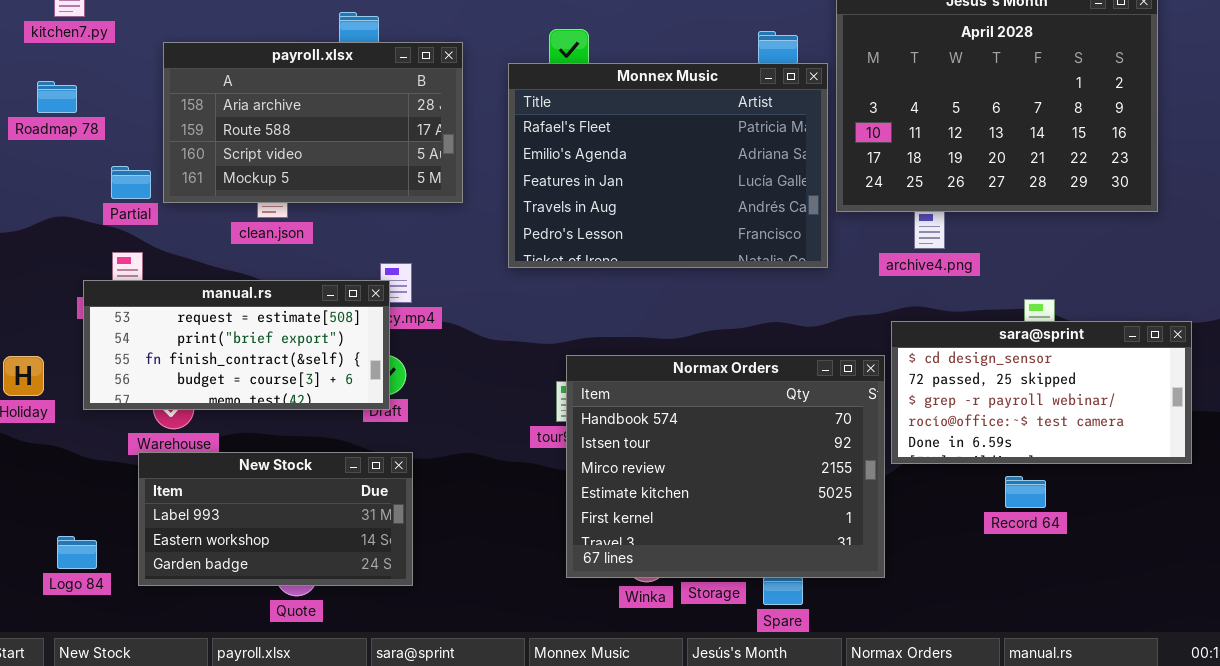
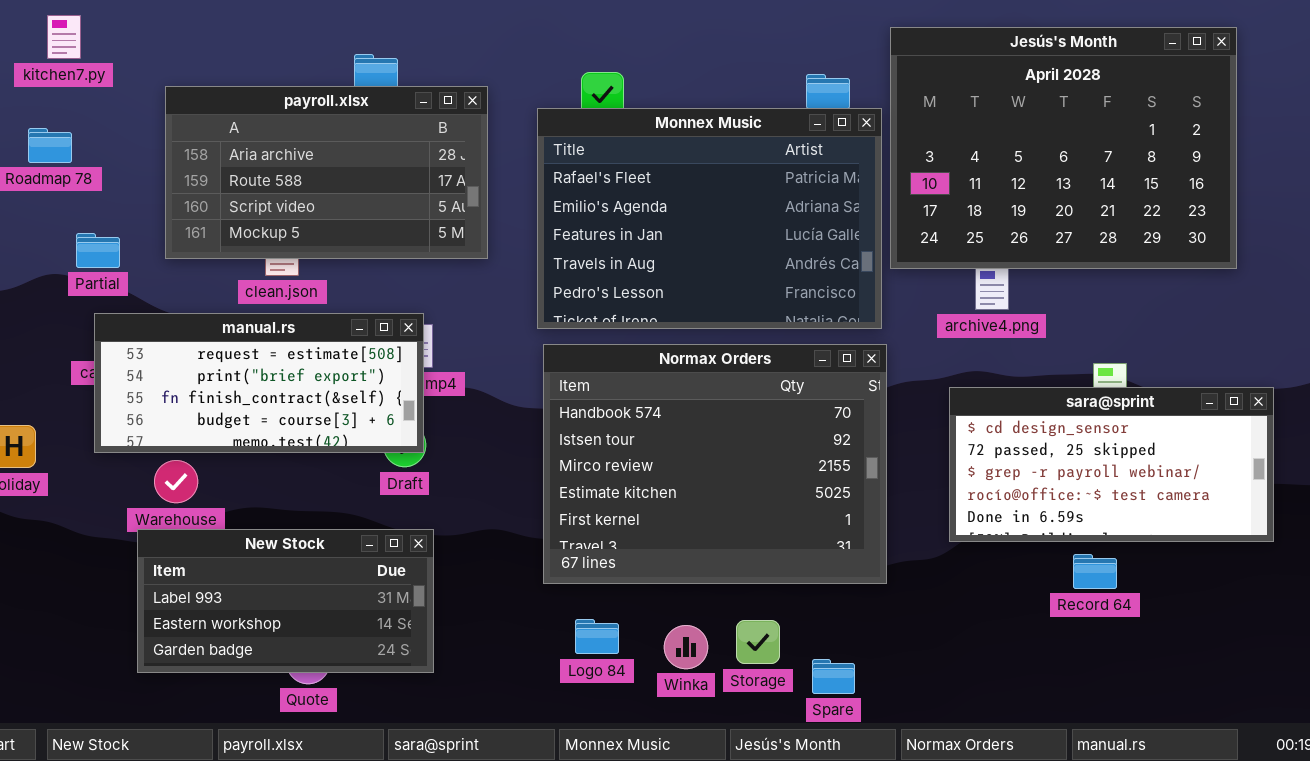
Partial: [111,166,151,199] -> [76,233,120,268], moved
manual.rs: [83,280,390,410] -> [94,313,424,453], moved
Normax Orders: [566,355,885,578] -> [543,344,887,584], moved
Logo 84: [57,536,97,569] -> [575,619,619,654], moved

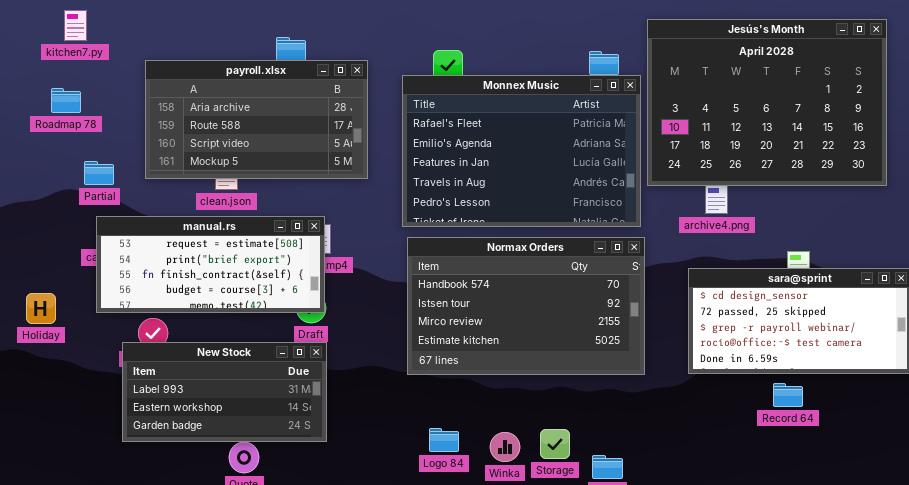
Normax Orders: [543,344,887,584] -> [407,237,645,375], resized
New Stock: [137,529,434,673] -> [122,342,327,442], moved

